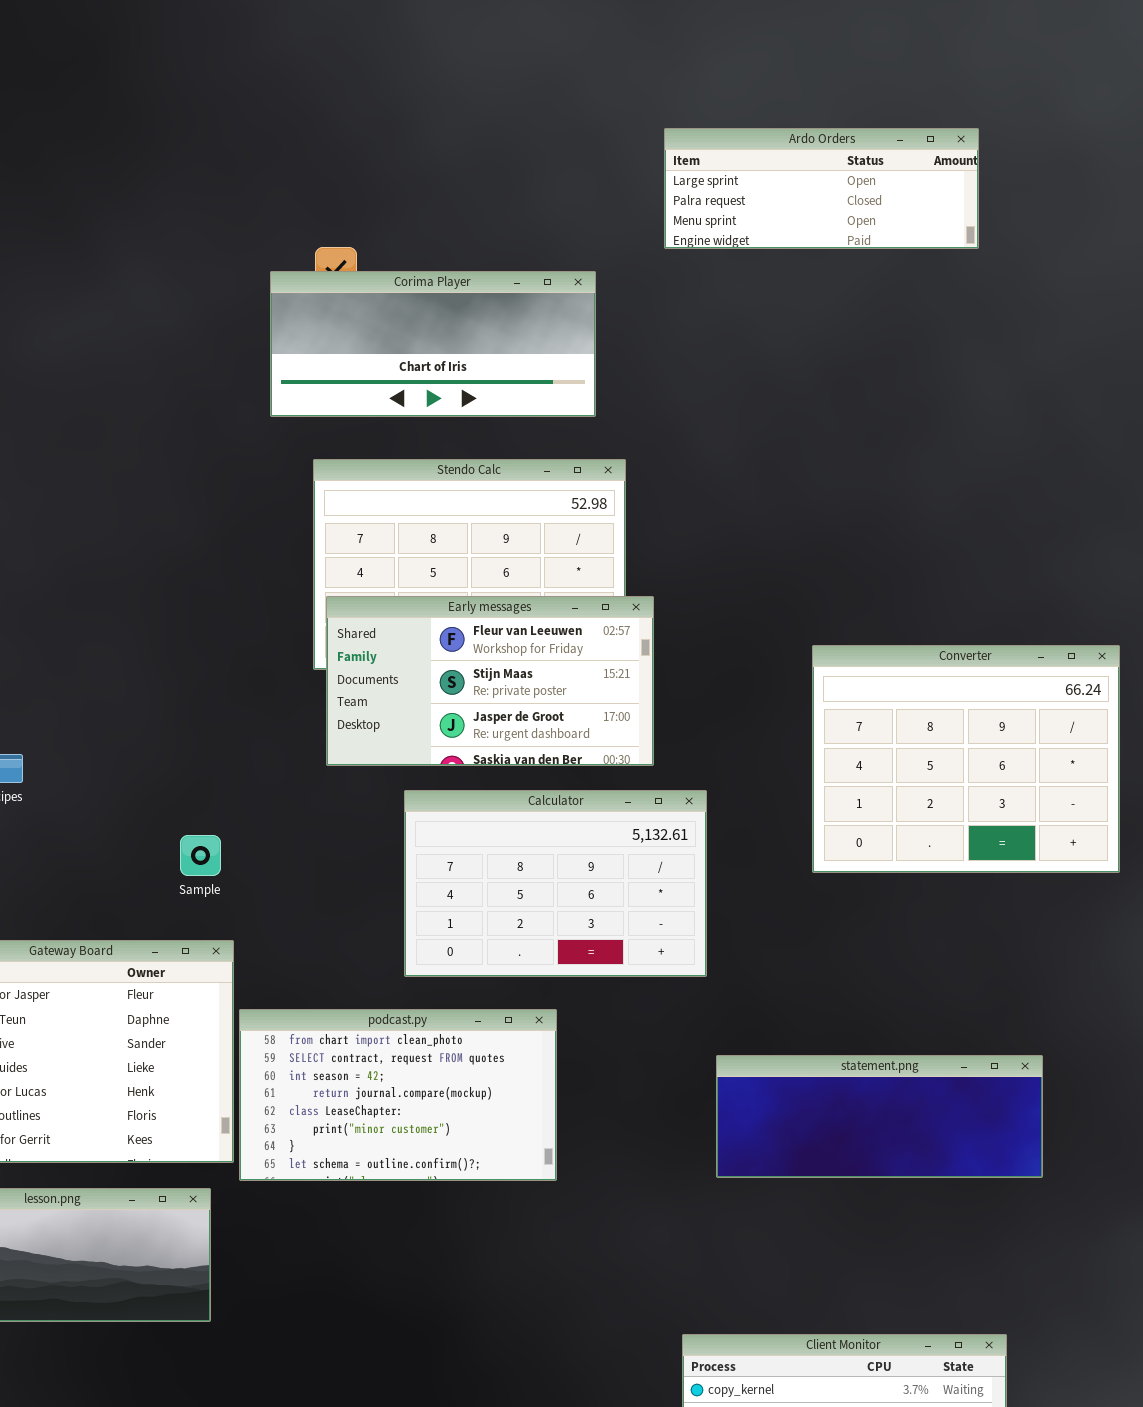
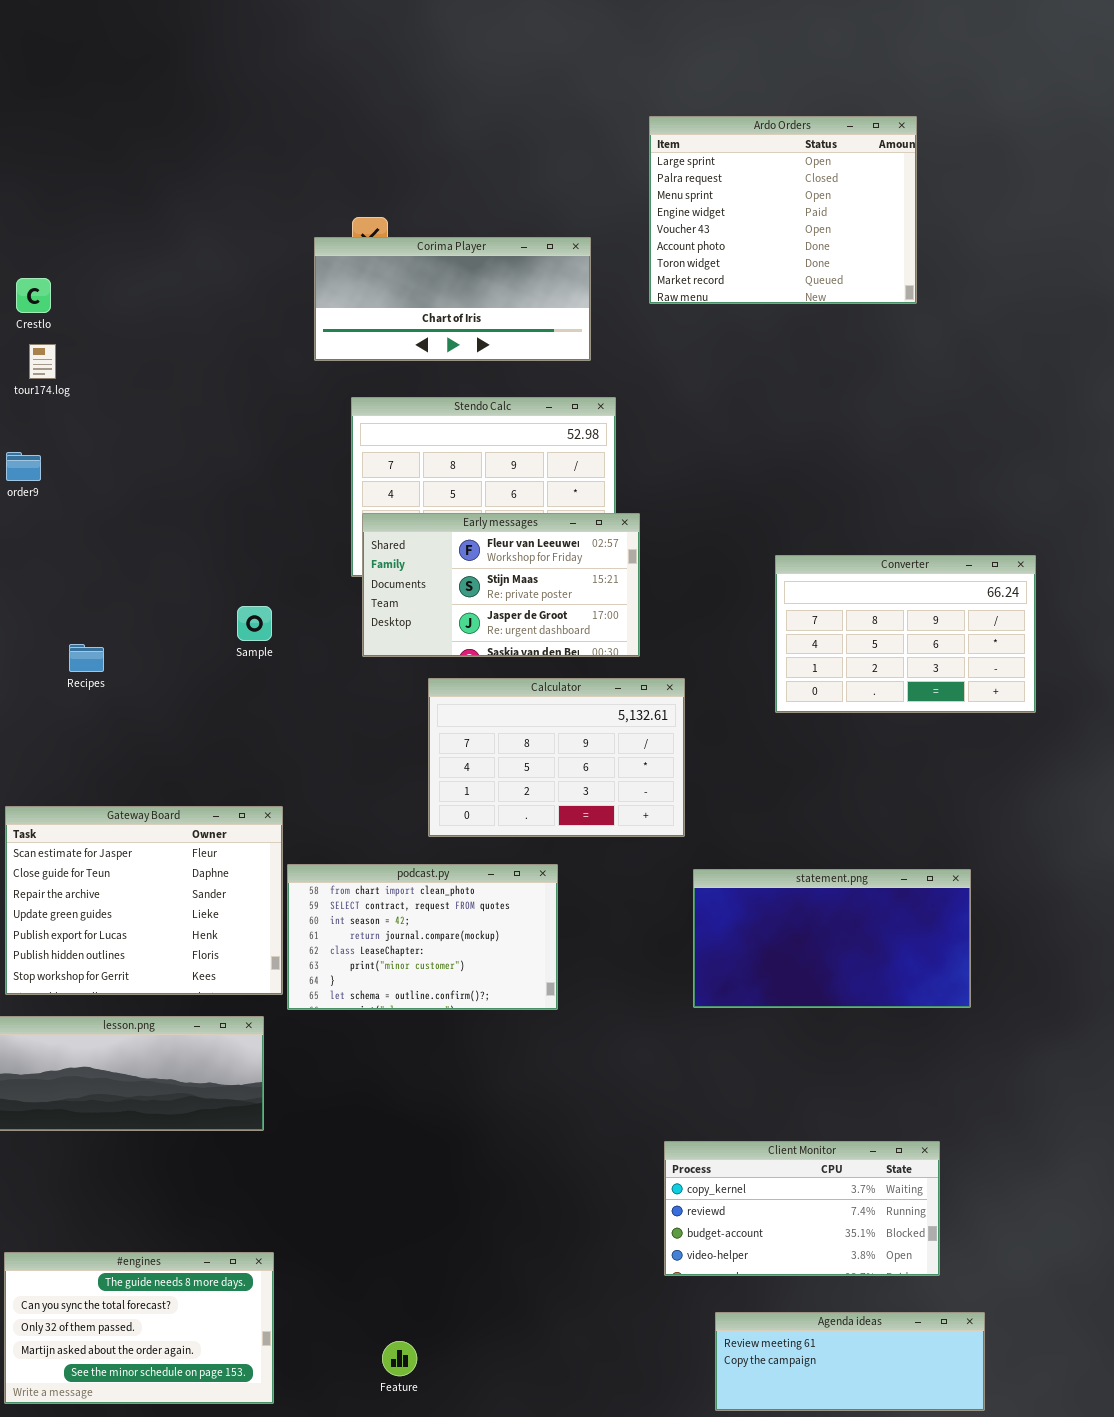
Ardo Orders: [664,128,979,249] -> [649,116,917,304], resized
Converter: [812,645,1120,873] -> [775,555,1036,713], resized
Sample: [180,835,221,876] -> [237,606,272,641], moved
statement.png: [716,1055,1043,1178] -> [693,869,971,1008], resized

